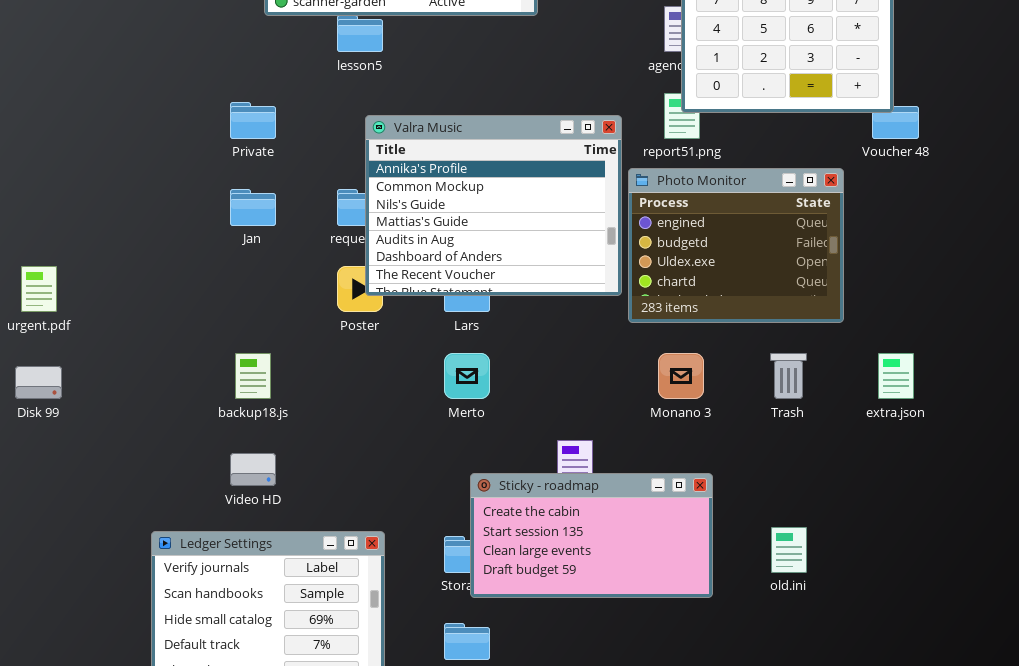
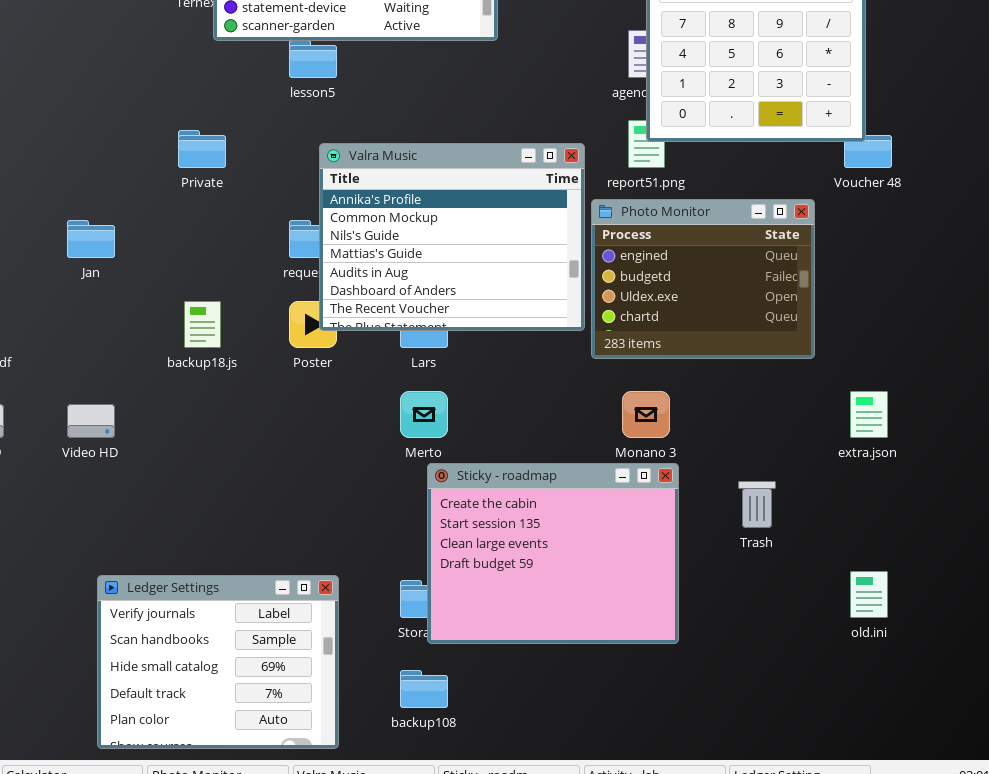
Jan: [230,189,276,226] -> [67,220,115,258], moved
backup18.js: [235,353,271,399] -> [184,301,221,348], moved
Trash: [770,353,807,399] -> [738,481,776,528], moved
Video HD: [230,453,276,486] -> [67,404,115,438], moved
Sticky - roadmap: [470,473,713,598] -> [427,463,679,644], resized
old.ini: [771,527,807,573] -> [850,571,888,618], moved

